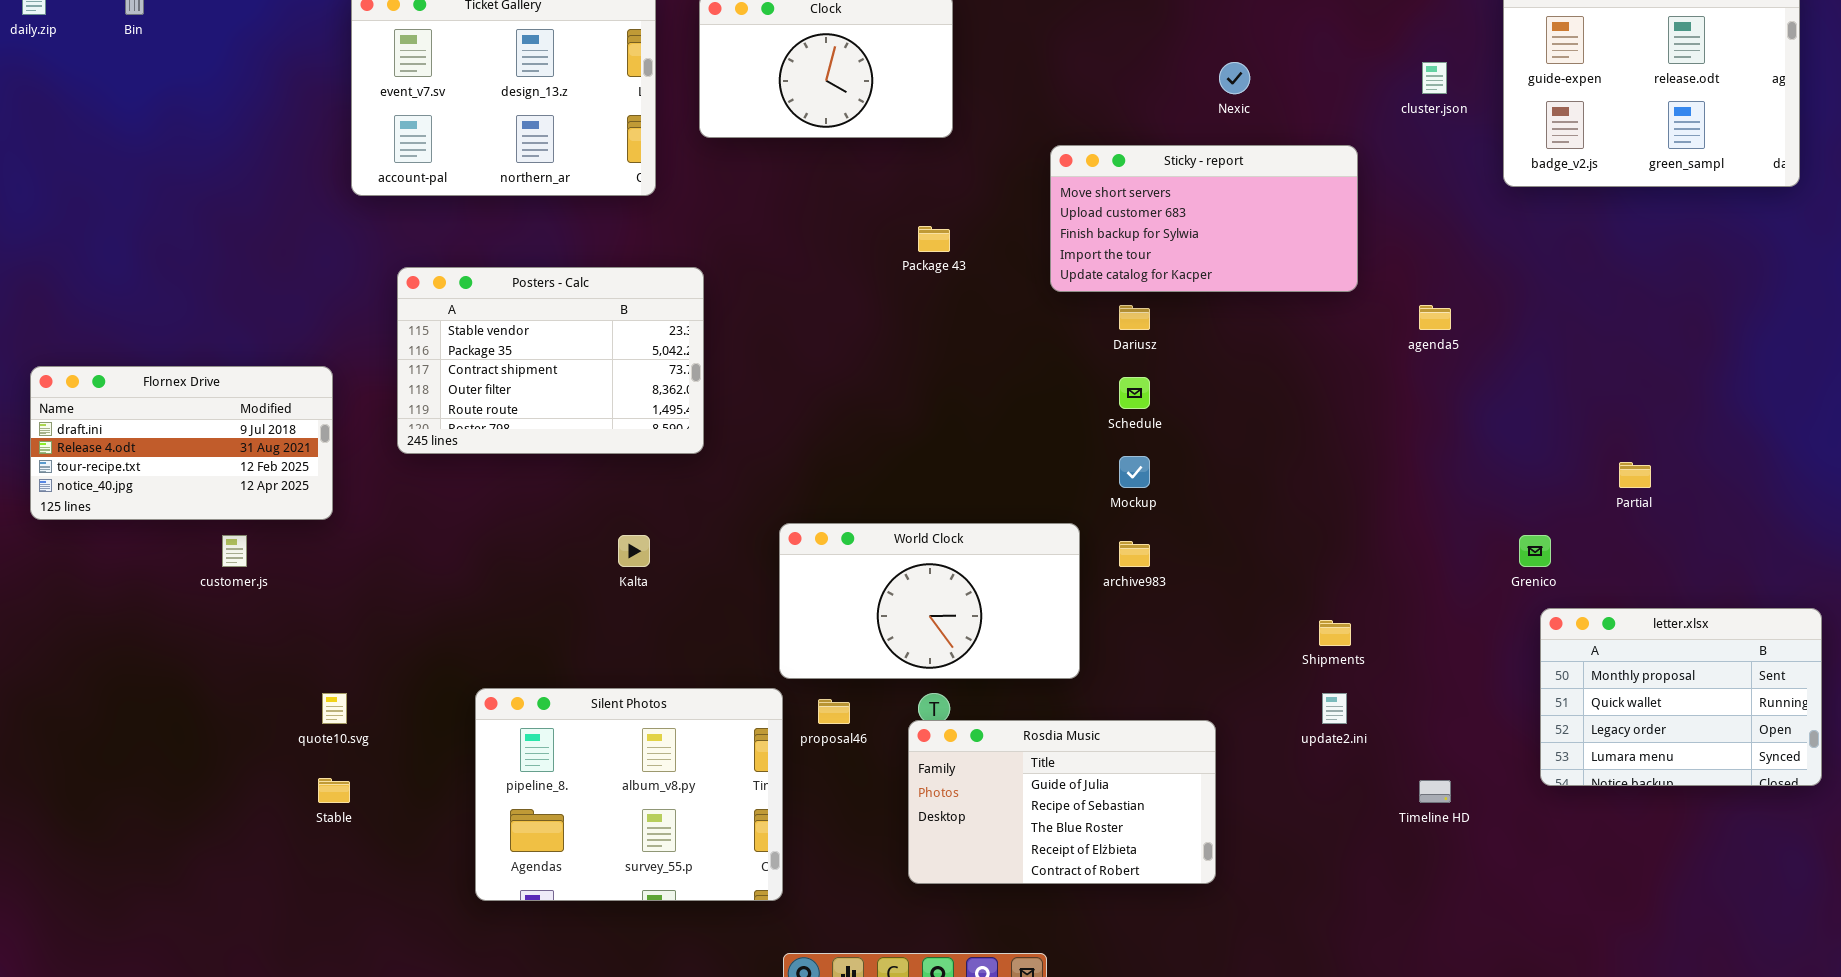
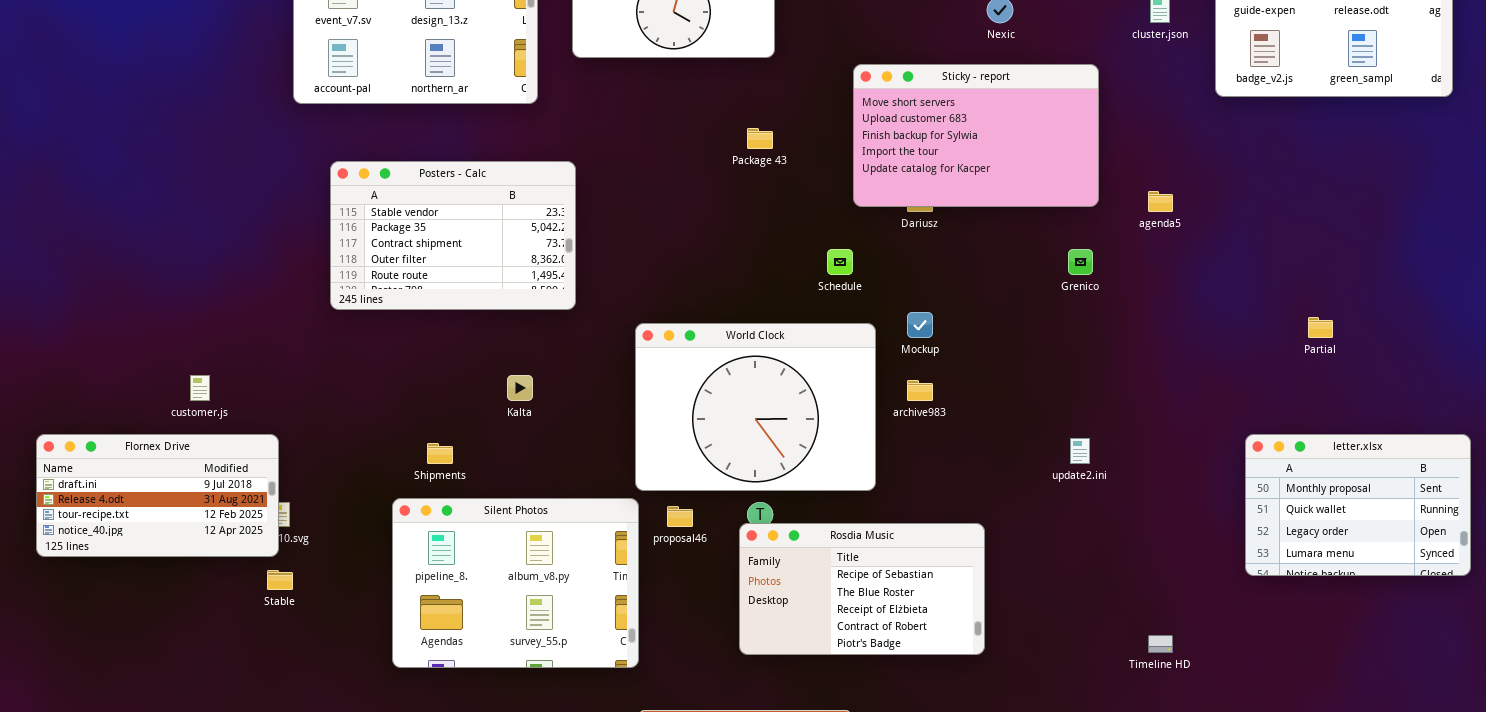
Sticky - report: [1050,145,1358,292] -> [853,64,1099,207], resized
Flornex Drive: [30,366,333,520] -> [36,434,279,557], moved
Schedule: [1119,377,1150,409] -> [827,249,853,275], moved
World Clock: [779,523,1080,679] -> [635,323,876,491], resized
Grenico: [1519,535,1551,567] -> [1068,249,1093,275], moved
Shipments: [1319,620,1351,646] -> [427,443,453,464], moved
update2.ini: [1322,693,1347,724] -> [1070,438,1090,464], moved
Rosdia Music: [908,720,1216,884] -> [739,523,985,655], scrolled down 1 row
Timeline HD: [1419,780,1451,803] -> [1148,635,1173,653], moved

